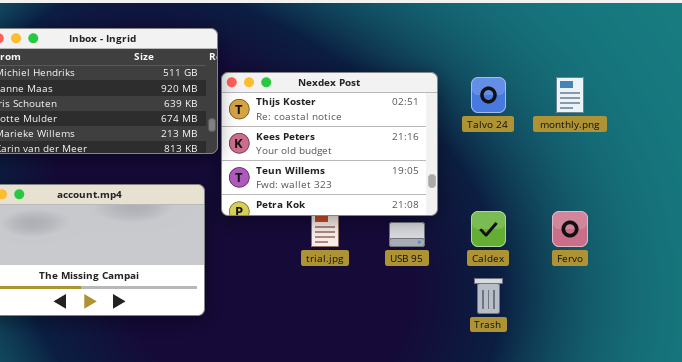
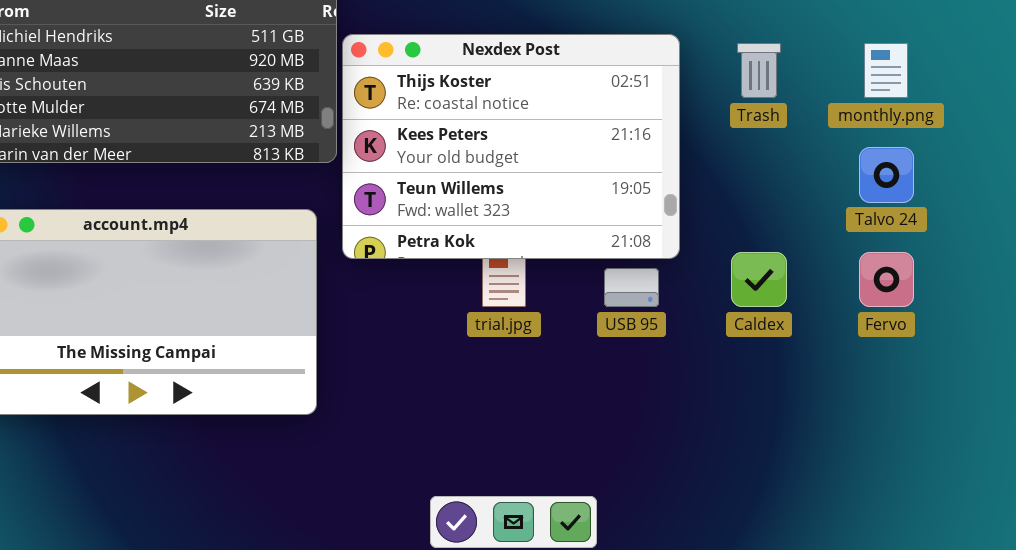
Talvo 24: [471,77,506,113] -> [859,147,914,203], moved
Trash: [474,278,503,314] -> [737,43,781,98], moved

